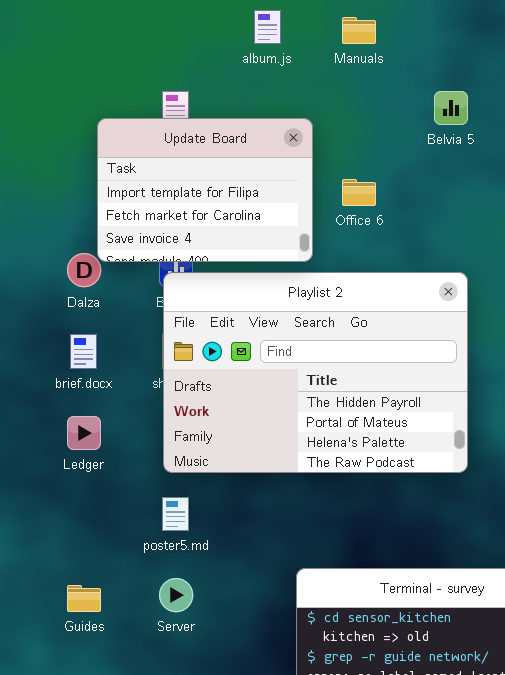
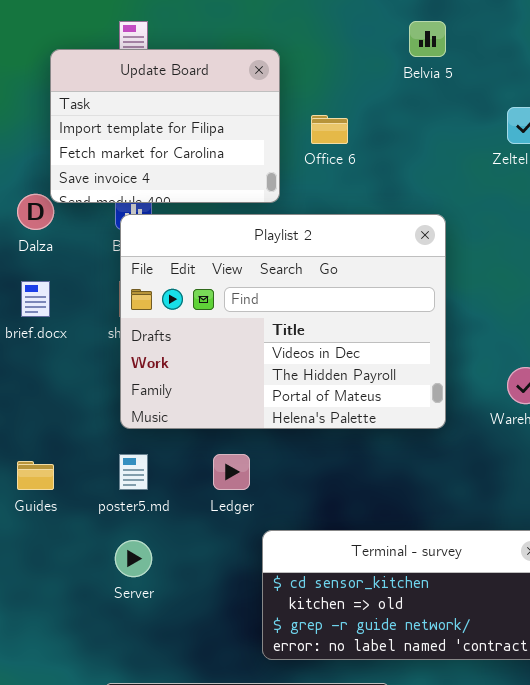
Playlist 2: [163,272,468,473] -> [120,214,446,429], scrolled up 1 row
Ledger: [67,416,101,450] -> [213,454,250,490], moved
Guides: [67,585,101,612] -> [17,461,54,490], moved

